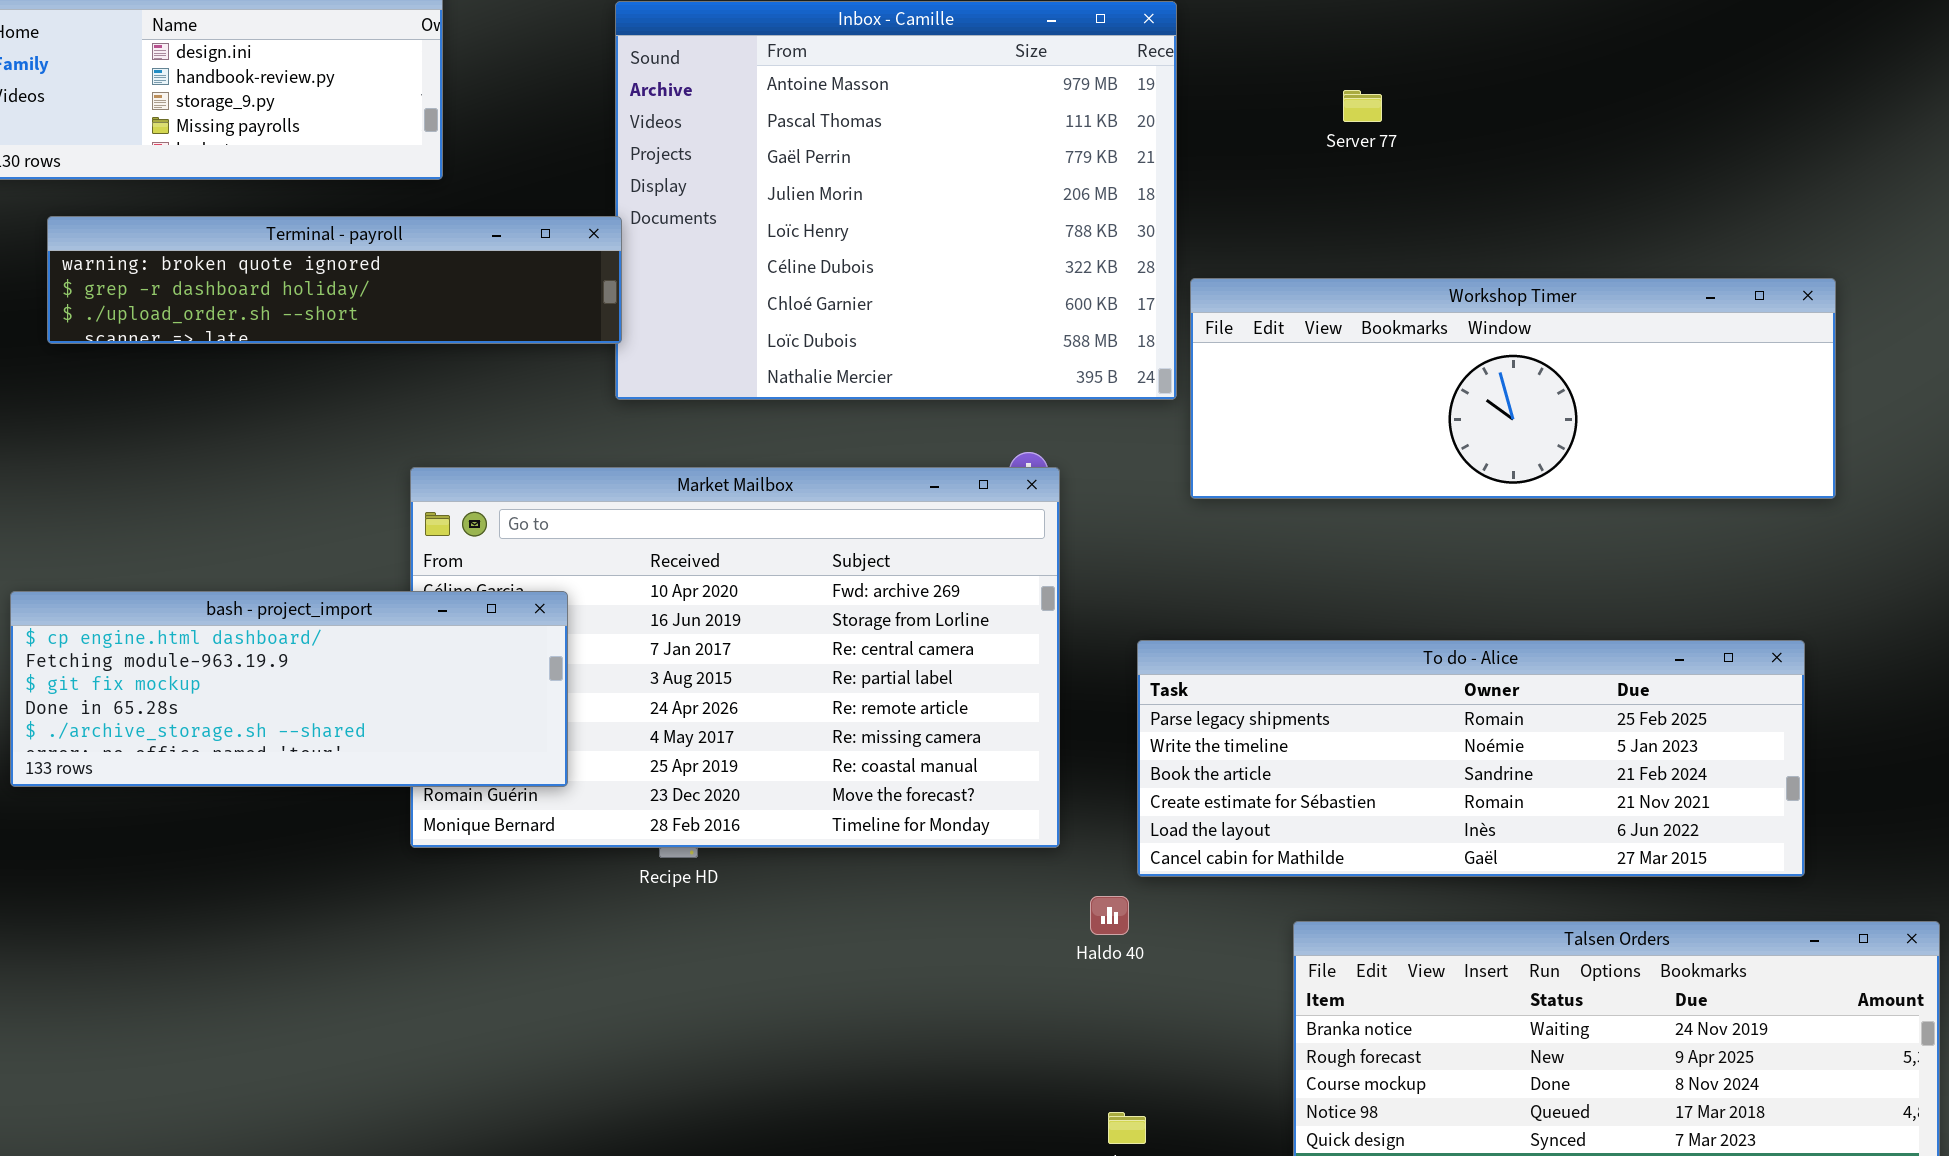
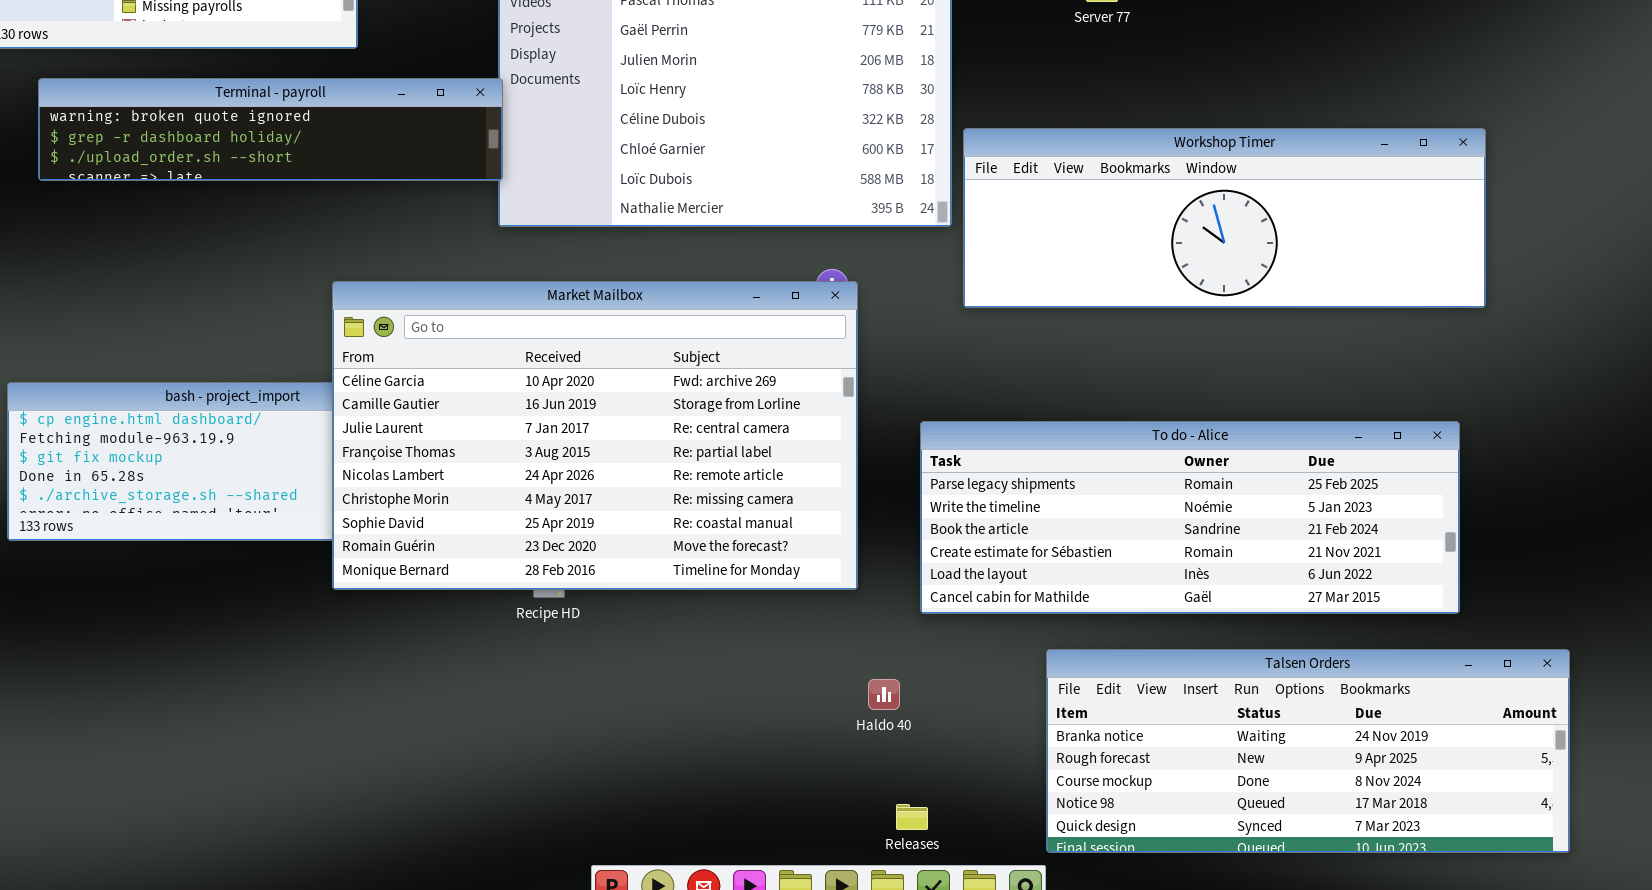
Market Mailbox: [410,467,1060,848] -> [332,281,858,590], raised
Haldo 40: [1090,896,1129,935] -> [868,679,900,710], moved

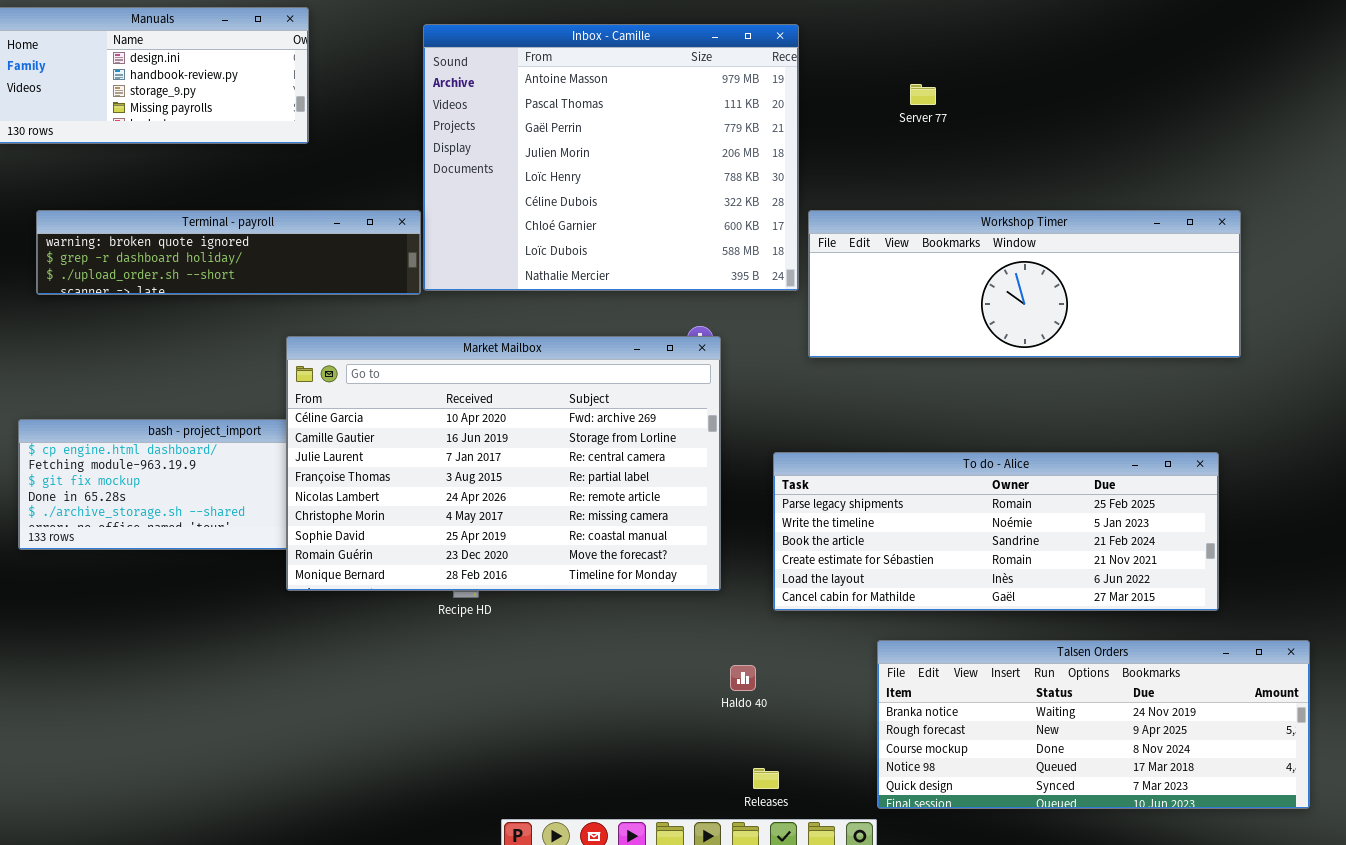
Terminal - payroll: [38,78,503,181] -> [36,210,421,295], moved

